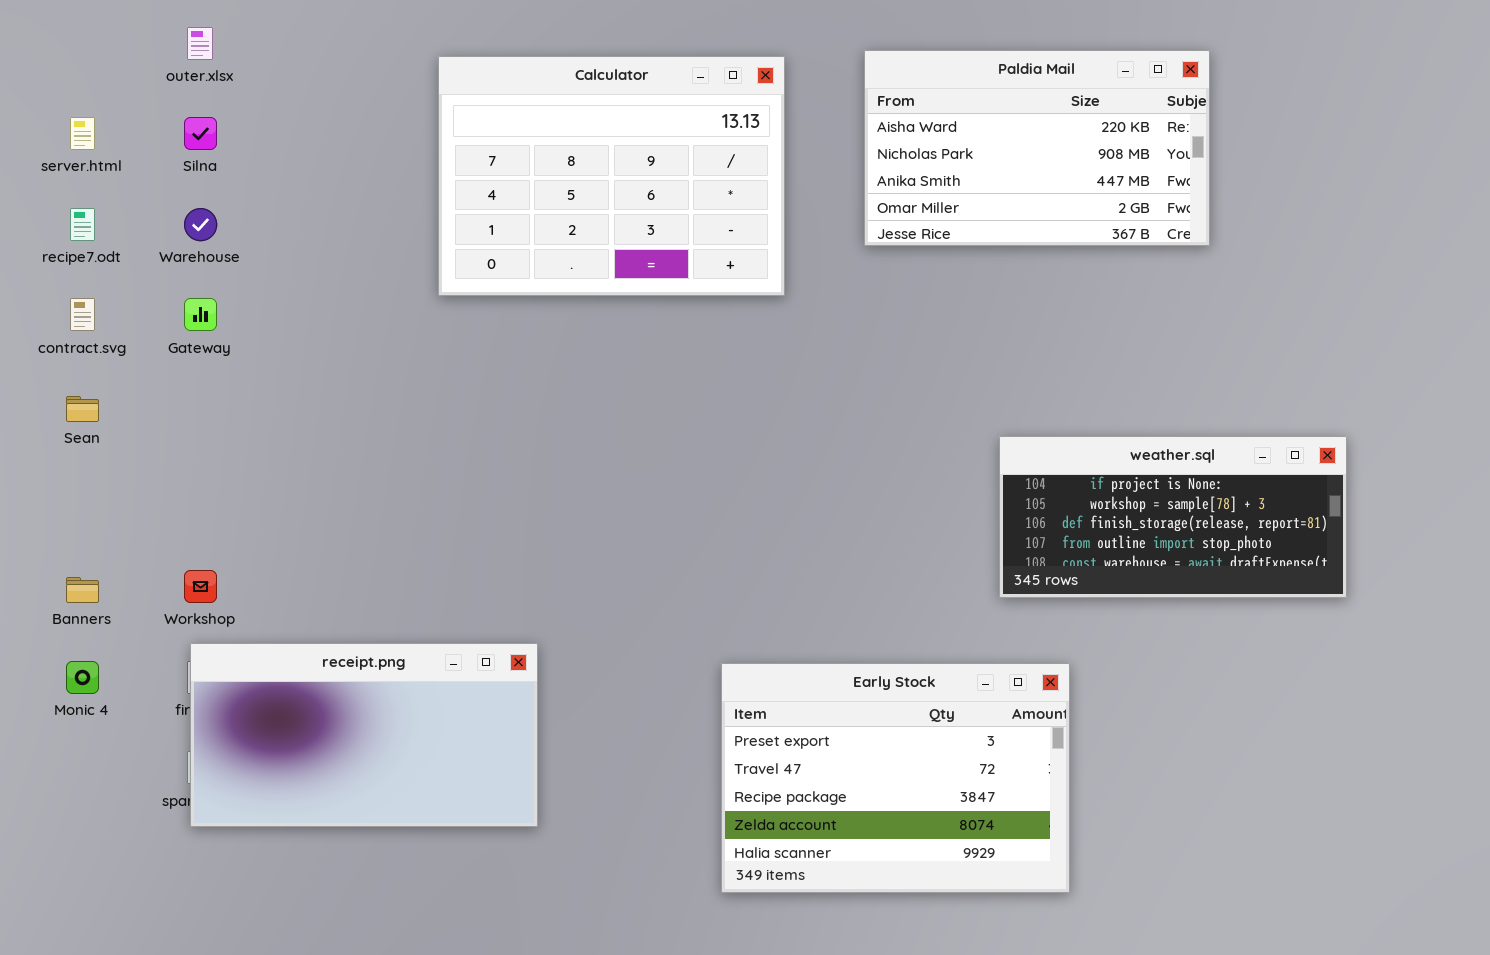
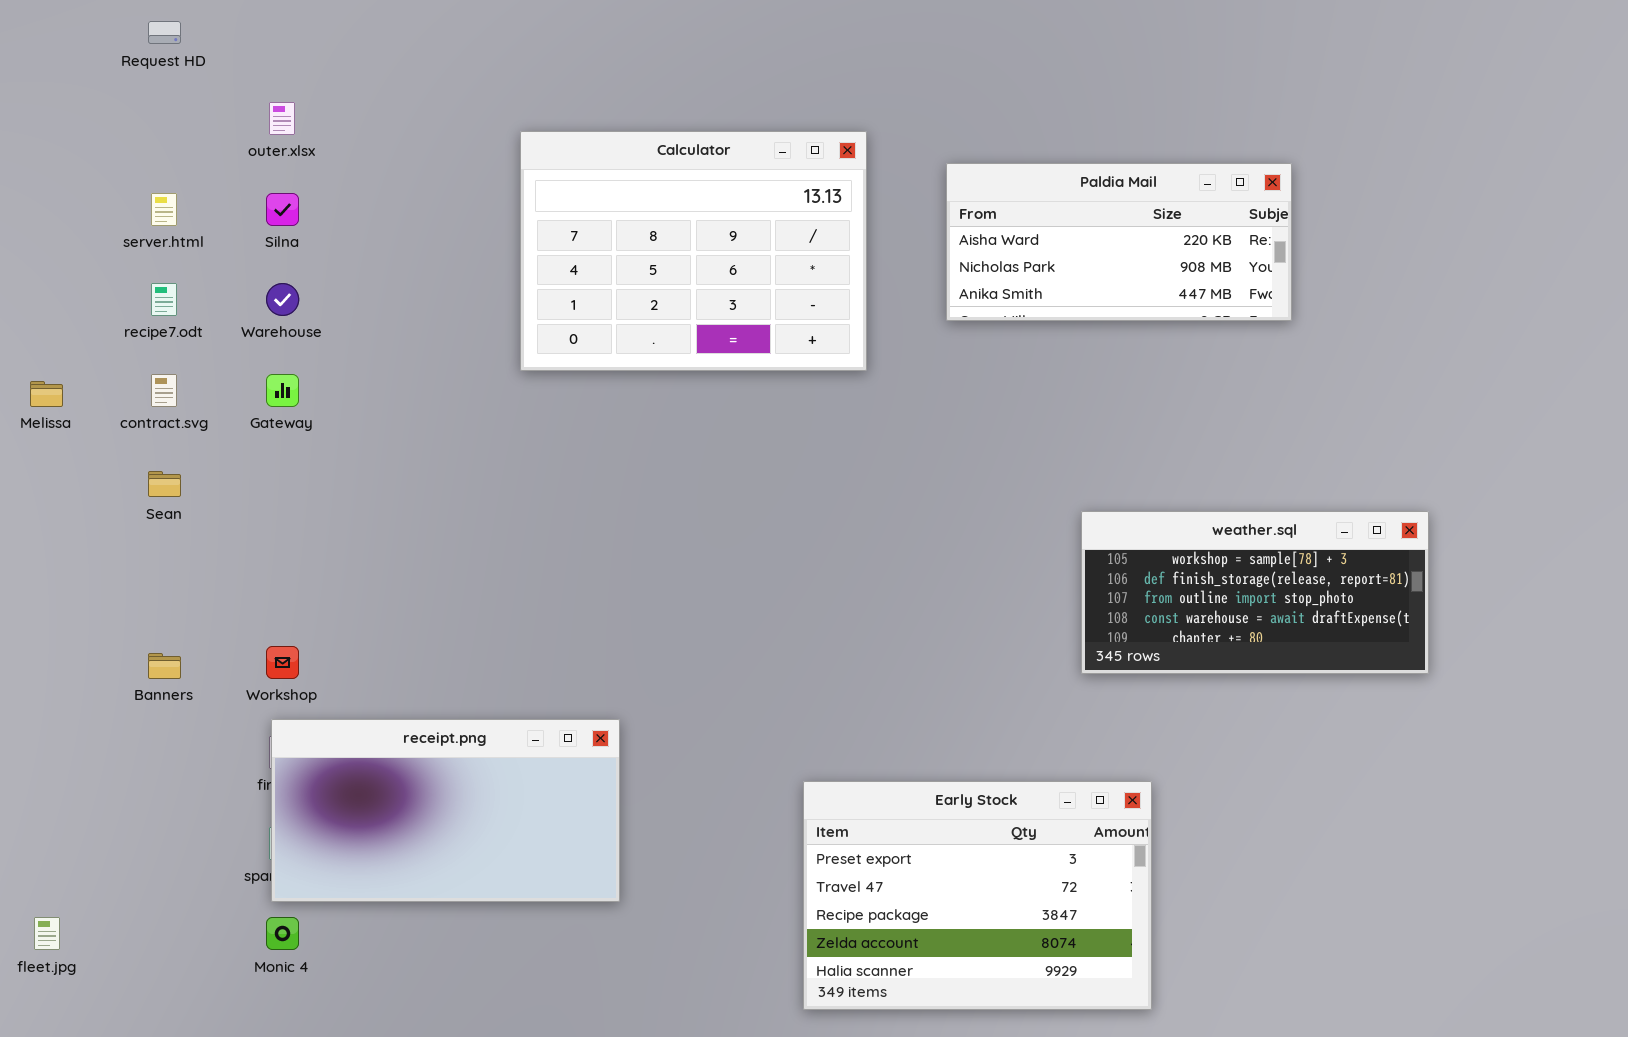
Paldia Mail: [864,50,1210,246] -> [946,163,1292,321], resized
weather.sql: [999,436,1347,598] -> [1081,511,1429,674], scrolled down 1 row
Monic 4: [66,661,99,694] -> [266,917,299,950], moved
Early Stock: [721,663,1070,893] -> [803,781,1152,1010], moved

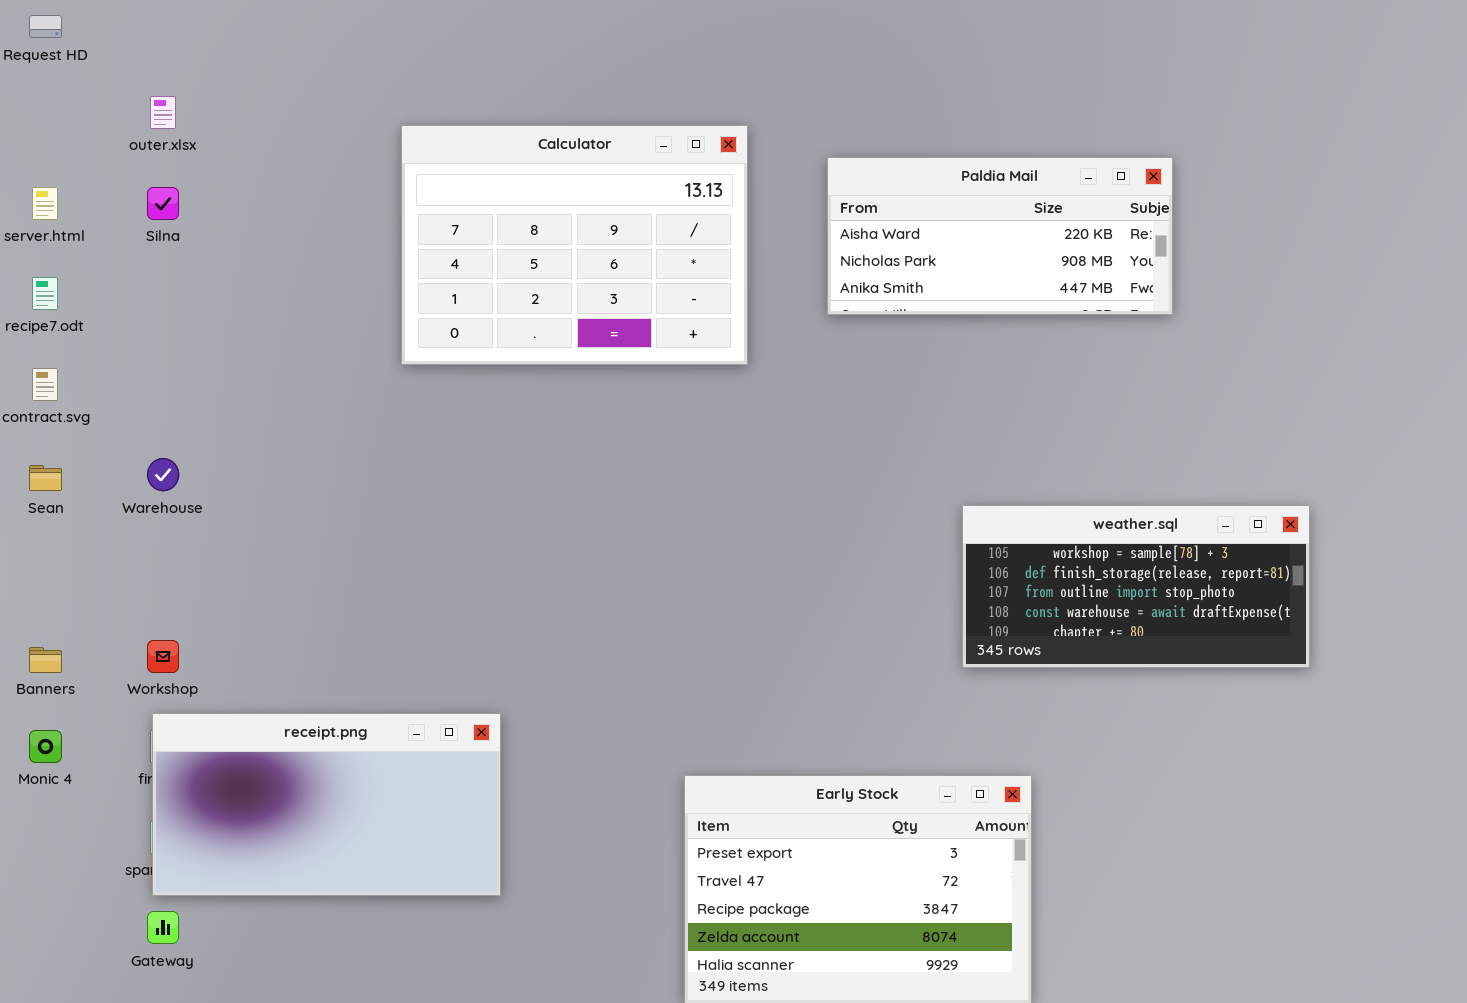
Warehouse: [266,283,299,316] -> [147,458,179,491], moved
Gateway: [266,374,299,407] -> [147,911,179,944], moved
Monic 4: [266,917,299,950] -> [29,730,62,763], moved

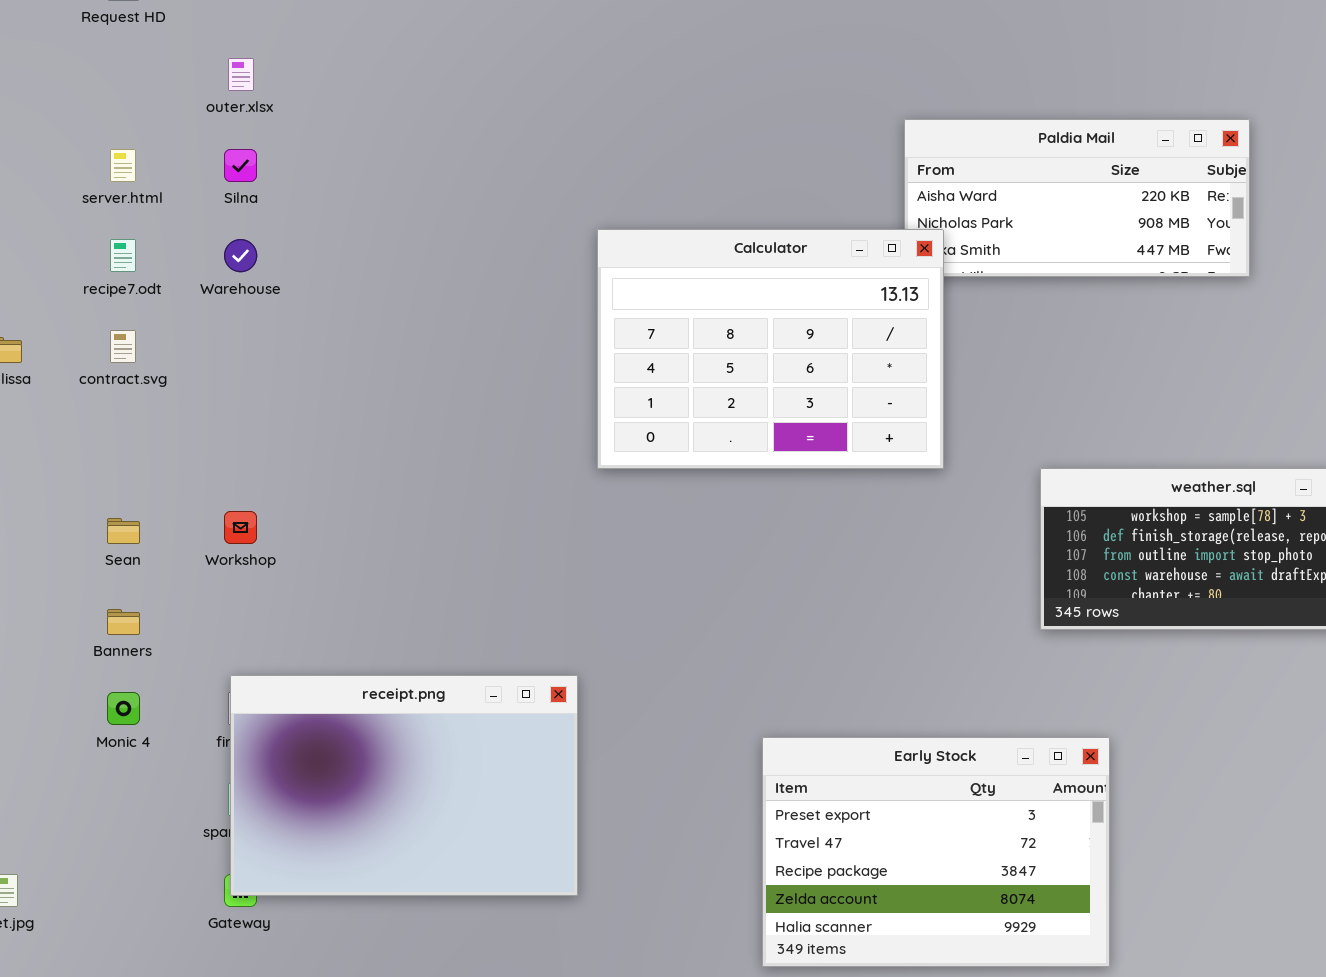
Calculator: [401,125,748,365] -> [597,229,944,469], moved
Warehouse: [147,458,179,491] -> [224,239,257,272], moved
Sean: [29,465,62,491] -> [107,518,140,544], moved
Workshop: [147,640,179,673] -> [224,511,257,544], moved
receipt.png: [152,713,501,896] -> [230,675,578,896], resized

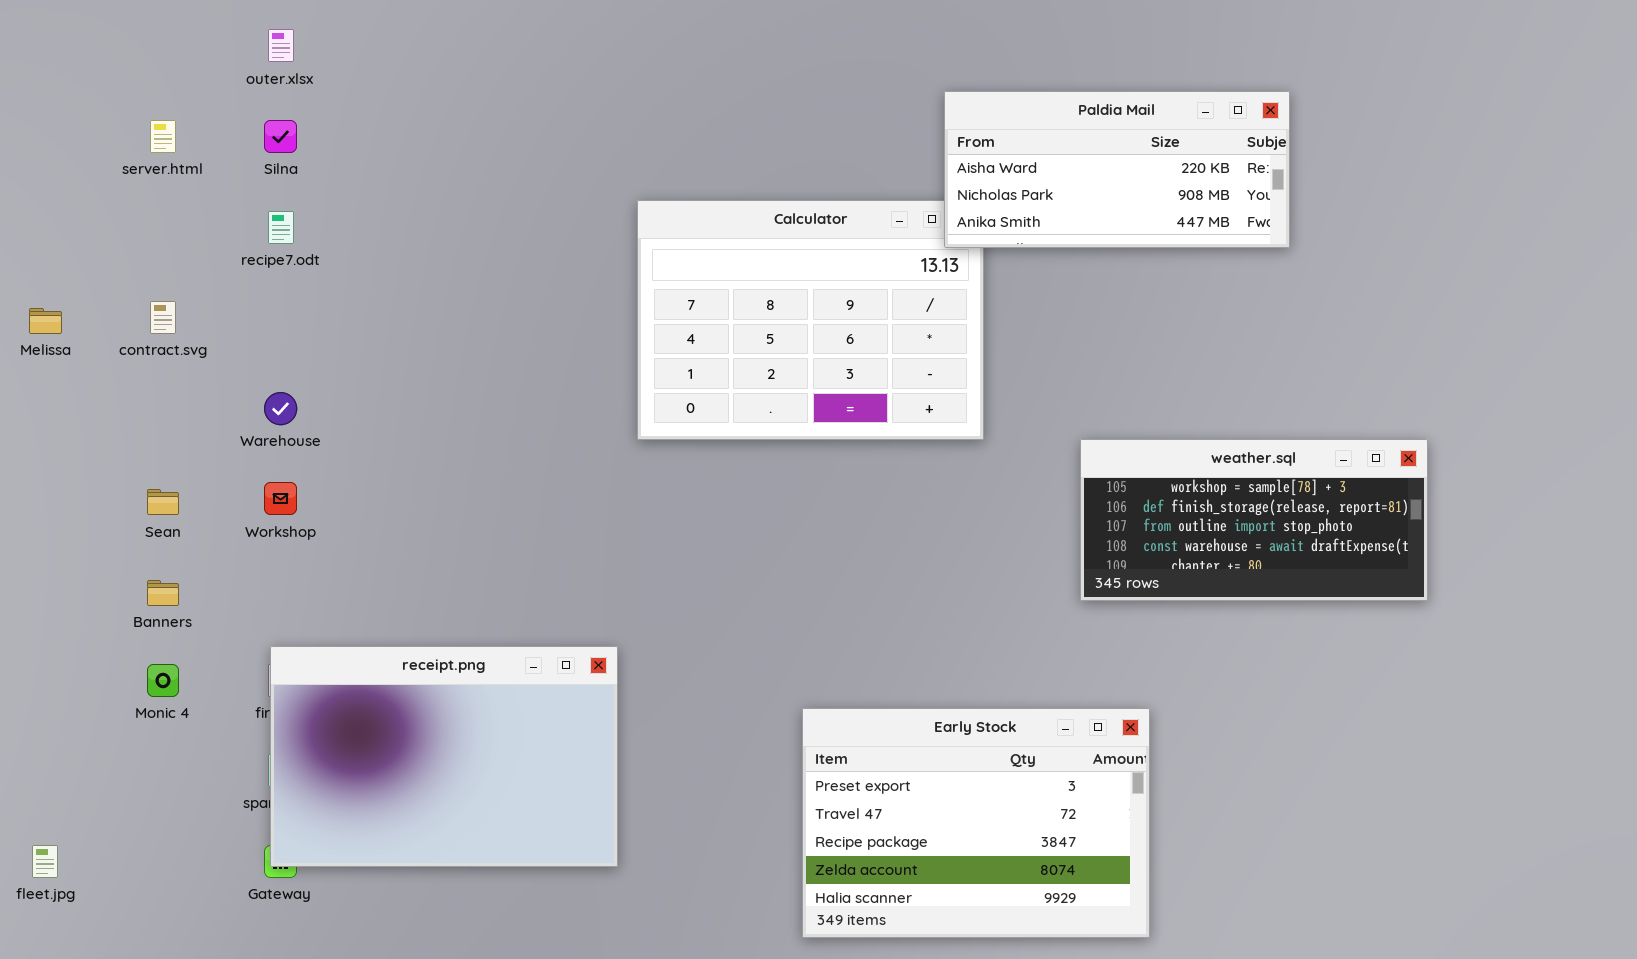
Paldia Mail: [904,119,1250,277] -> [944,91,1290,248], raised
recipe7.odt: [110,239,136,272] -> [268,211,294,244], moved
Warehouse: [224,239,257,272] -> [264,392,297,425], moved

